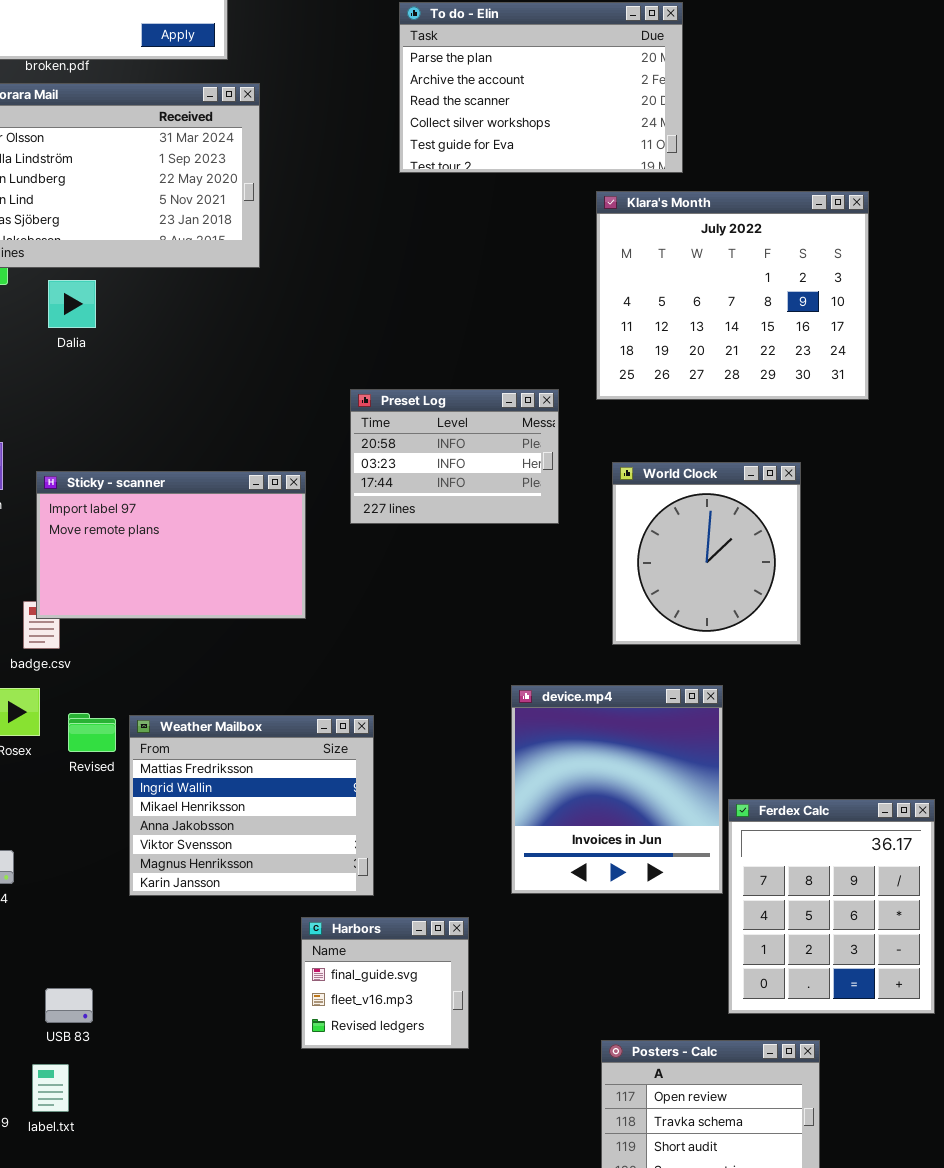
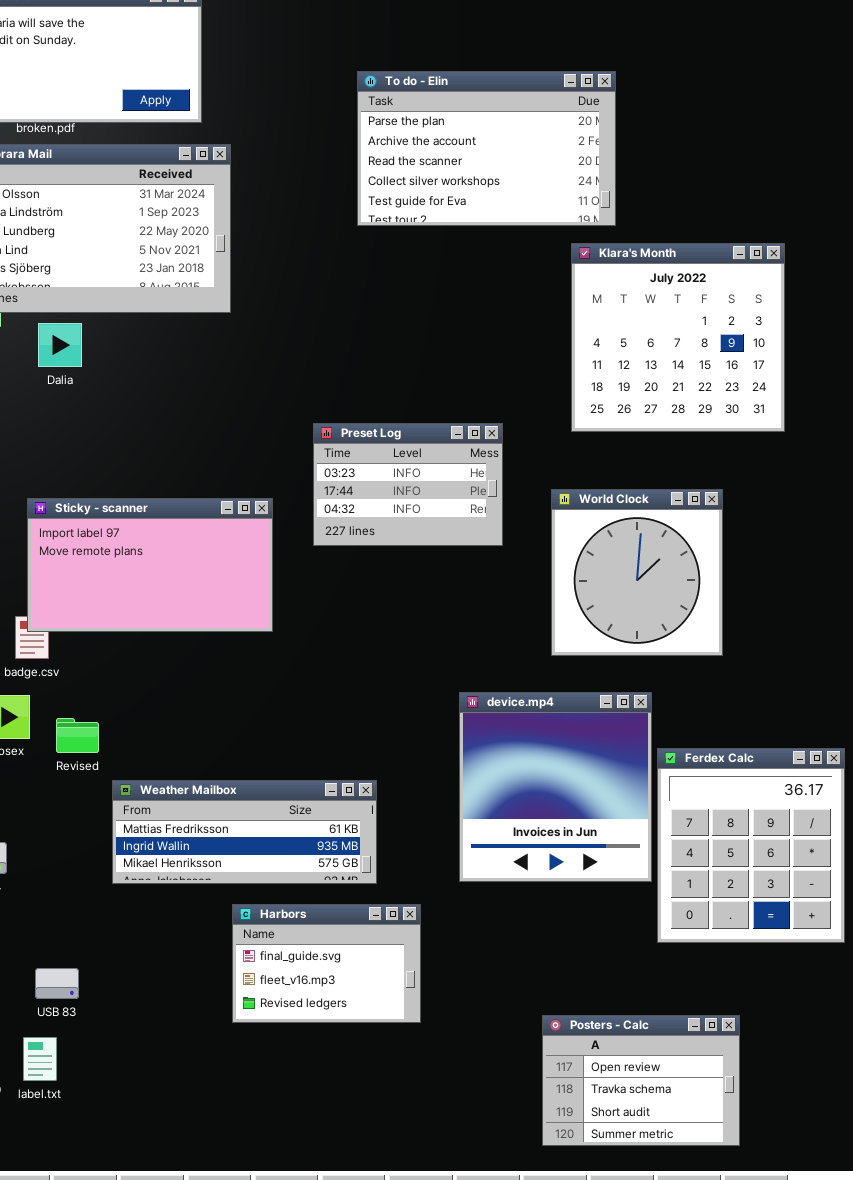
Klara's Month: [596,191,869,400] -> [571,243,785,432], resized
Preset Log: [350,389,559,524] -> [313,423,503,546], scrolled down 1 row
Weather Mailbox: [129,715,374,896] -> [112,780,377,884], resized
Ferdex Calc: [728,799,935,1014] -> [657,748,845,943], moved
Harbors: [301,917,469,1049] -> [232,904,421,1023], resized

